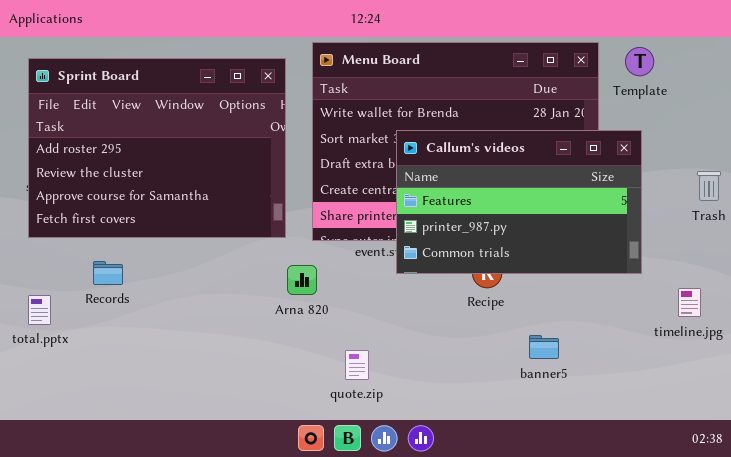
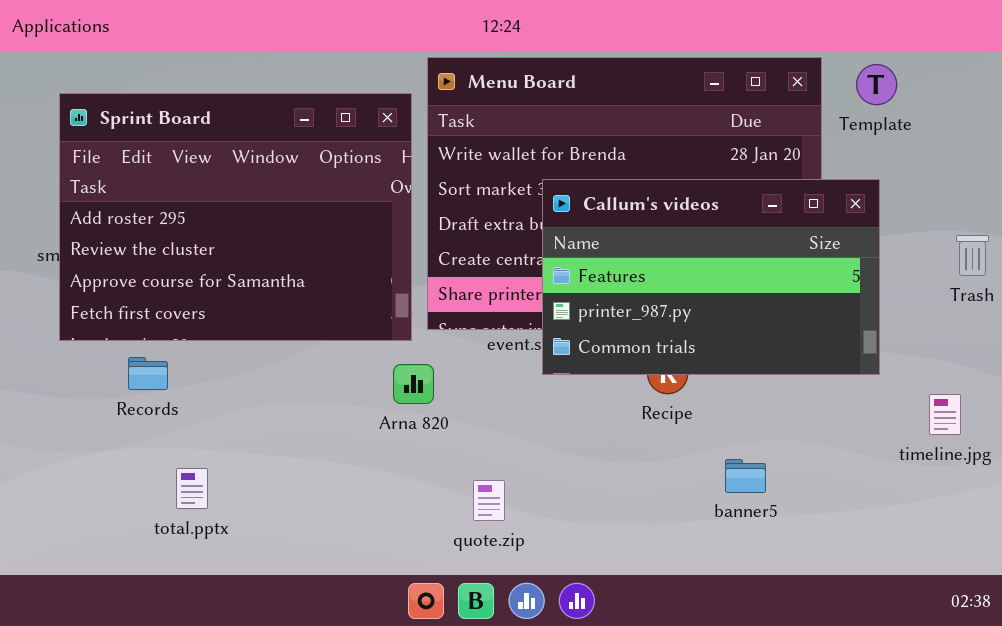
Sprint Board: [28,58,286,238] -> [59,93,412,341], moved
total.pptx: [28,295,51,325] -> [176,468,208,509], moved

